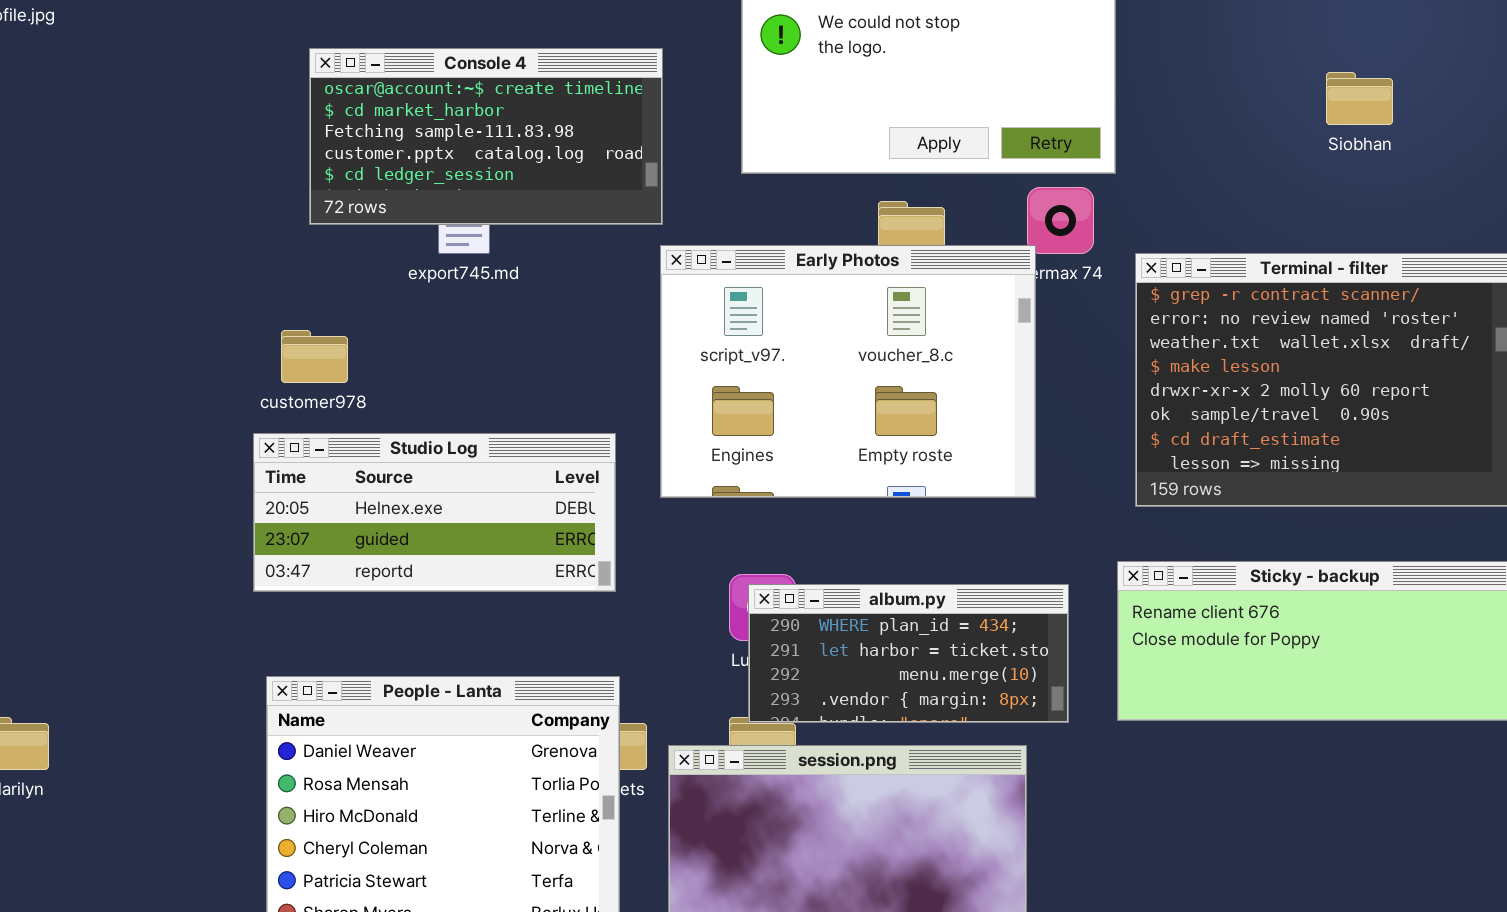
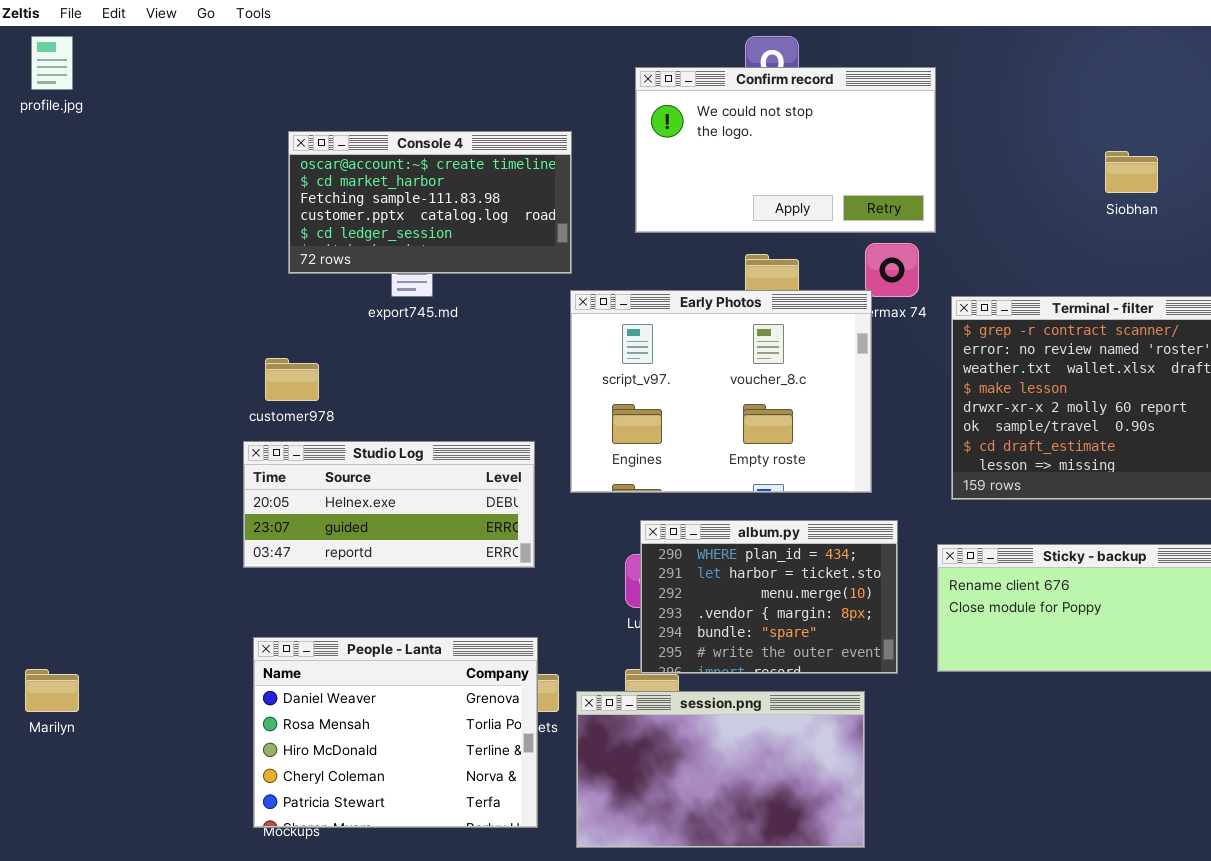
album.py: [748,584,1069,723] -> [640,520,898,674], resized

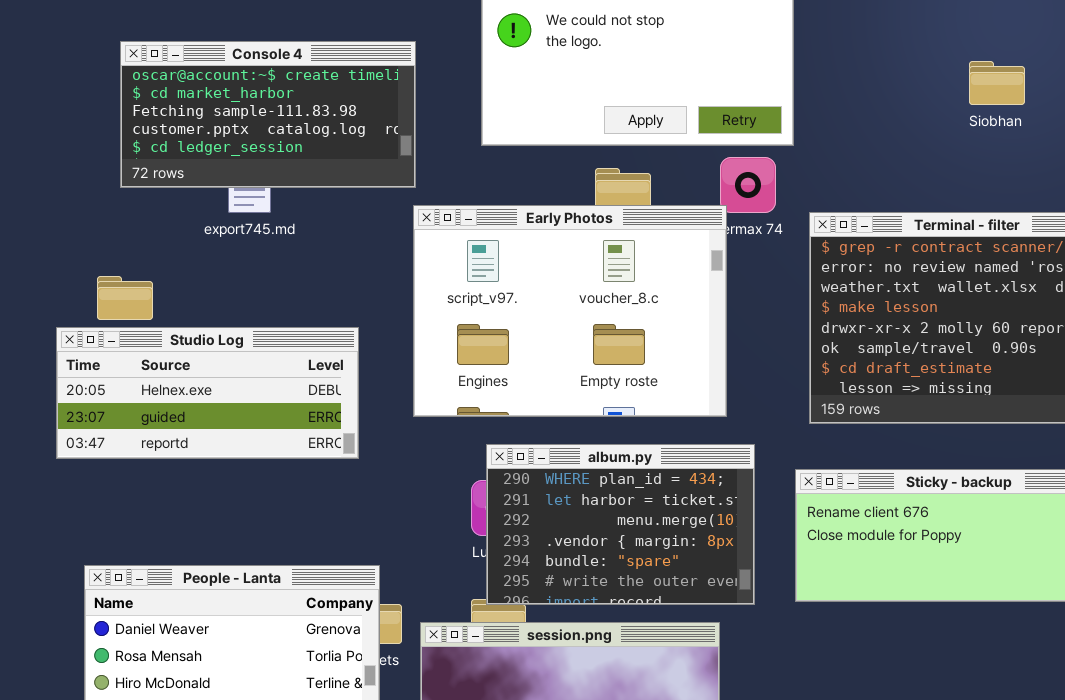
Studio Log: [243,441,535,568] -> [56,327,359,459], moved

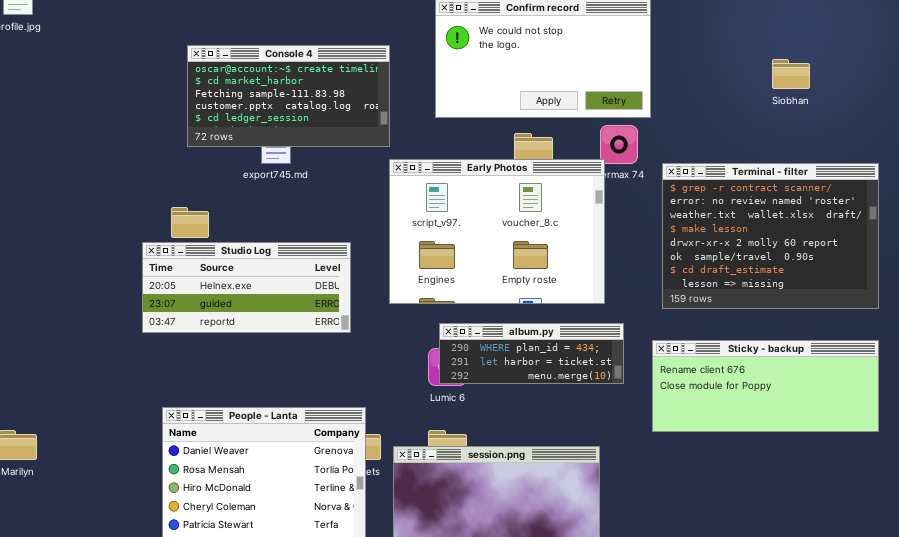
album.py: [486,444,755,605] -> [439,323,624,384], resized

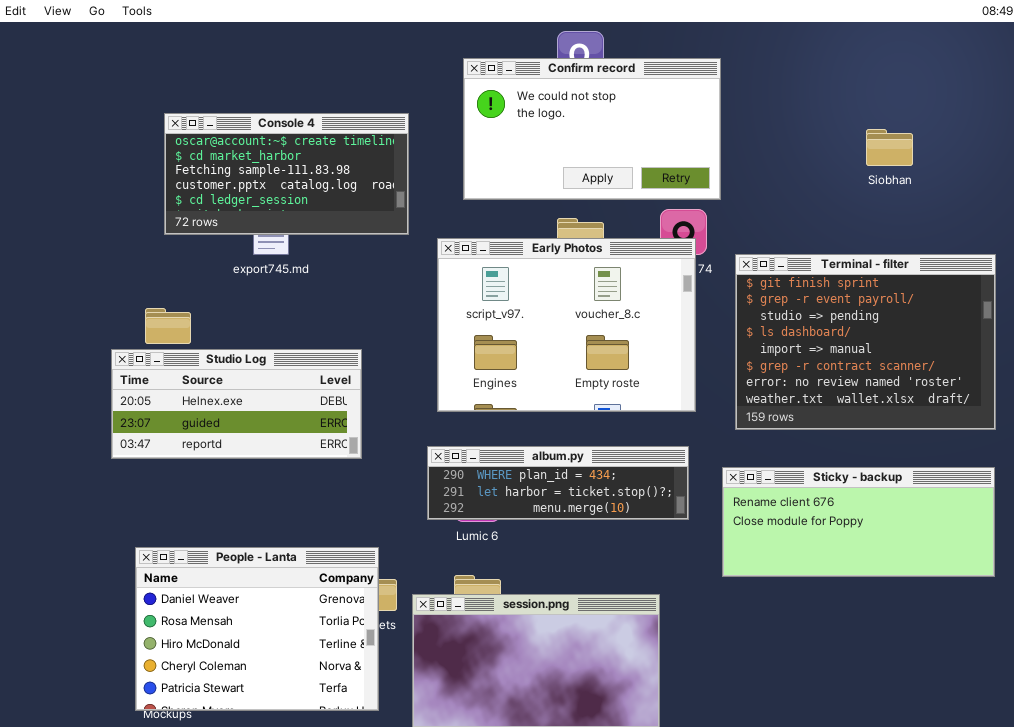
Early Photos: [389,159,605,304] -> [437,238,696,412], moved
Terminal - filter: [662,163,879,309] -> [735,254,996,430], scrolled up 5 rows
album.py: [439,323,624,384] -> [427,446,689,520], resized

